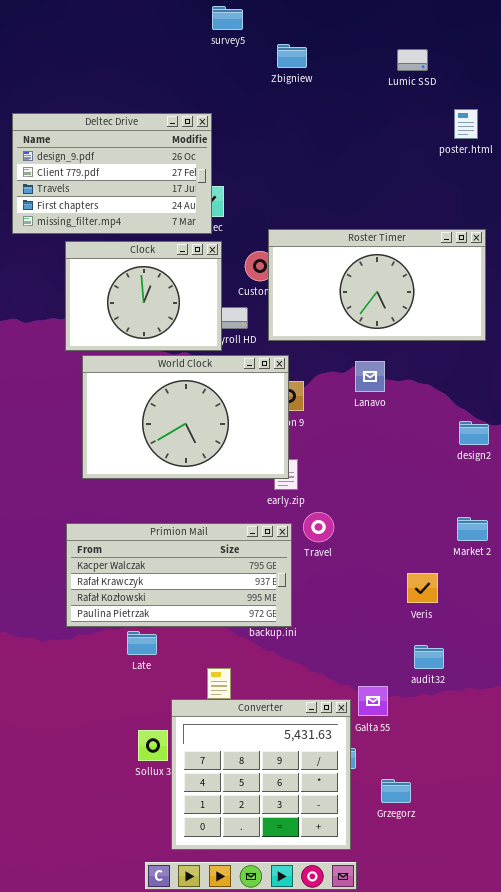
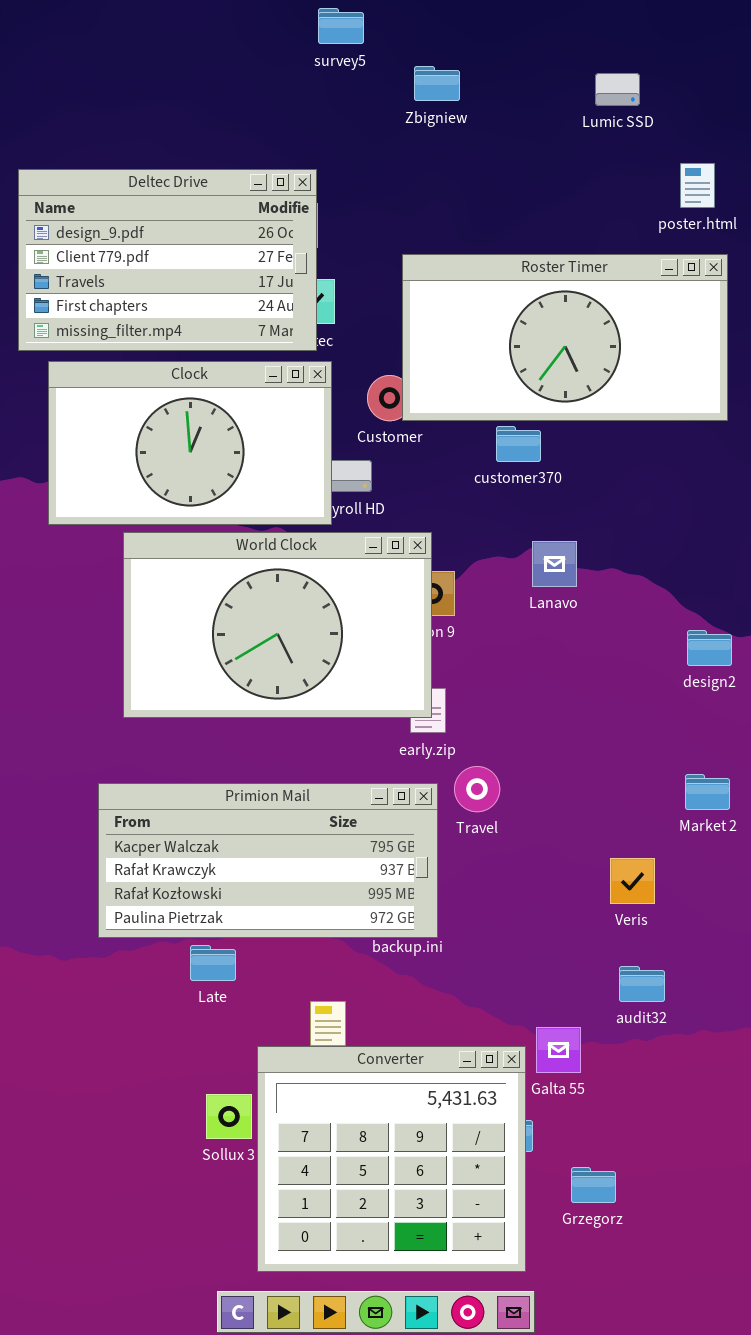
Roster Timer: [268,229,486,341] -> [402,254,728,421], moved
Clock: [65,241,222,351] -> [48,361,332,525], resized

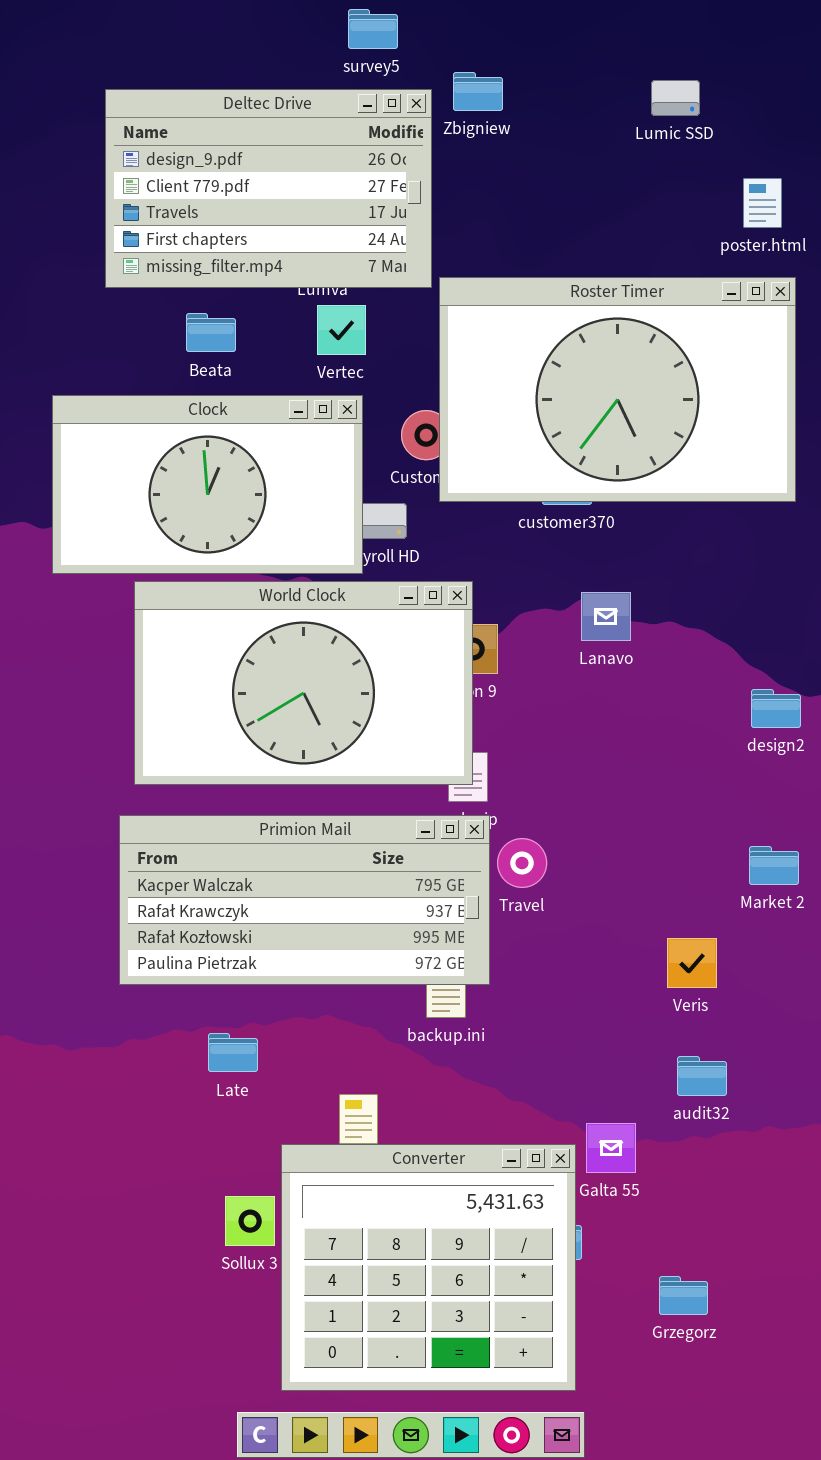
Deltec Drive: [18,169,317,351] -> [105,89,432,288], moved
Roster Timer: [402,254,728,421] -> [439,277,796,502], resized
Primion Mail: [98,783,438,938] -> [119,815,490,985], moved
Grzegorz: [571,1167,616,1203] -> [659,1276,708,1315], moved

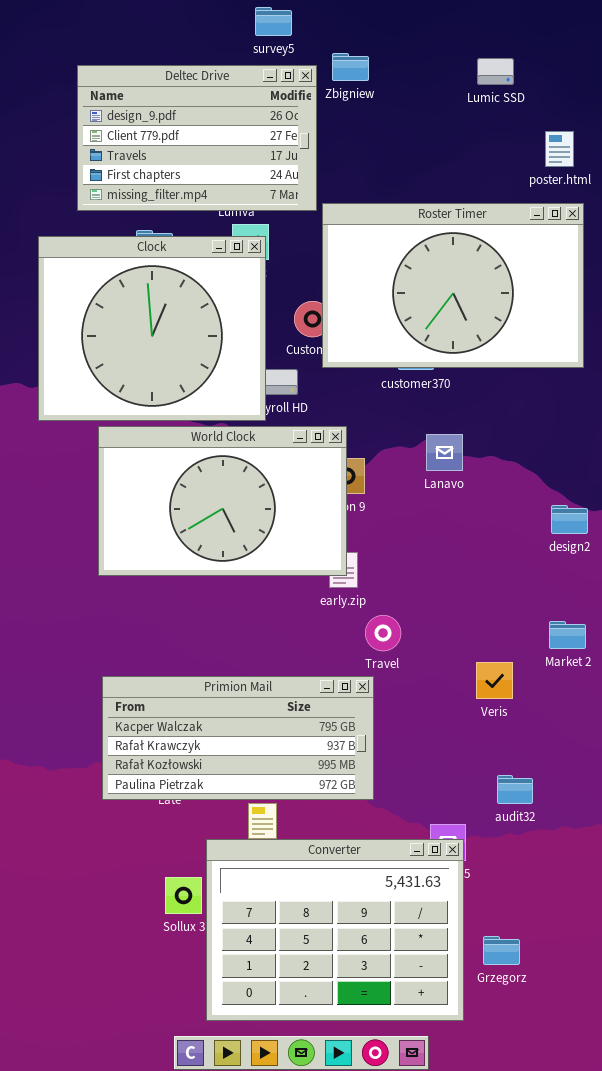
Clock: [52,395,363,574] -> [38,236,266,421], resized
Primion Mail: [119,815,490,985] -> [102,676,374,800], moved
Veris: [667,938,717,988] -> [476,662,513,699], moved
Converter: [281,1144,576,1391] -> [206,839,464,1021], resized

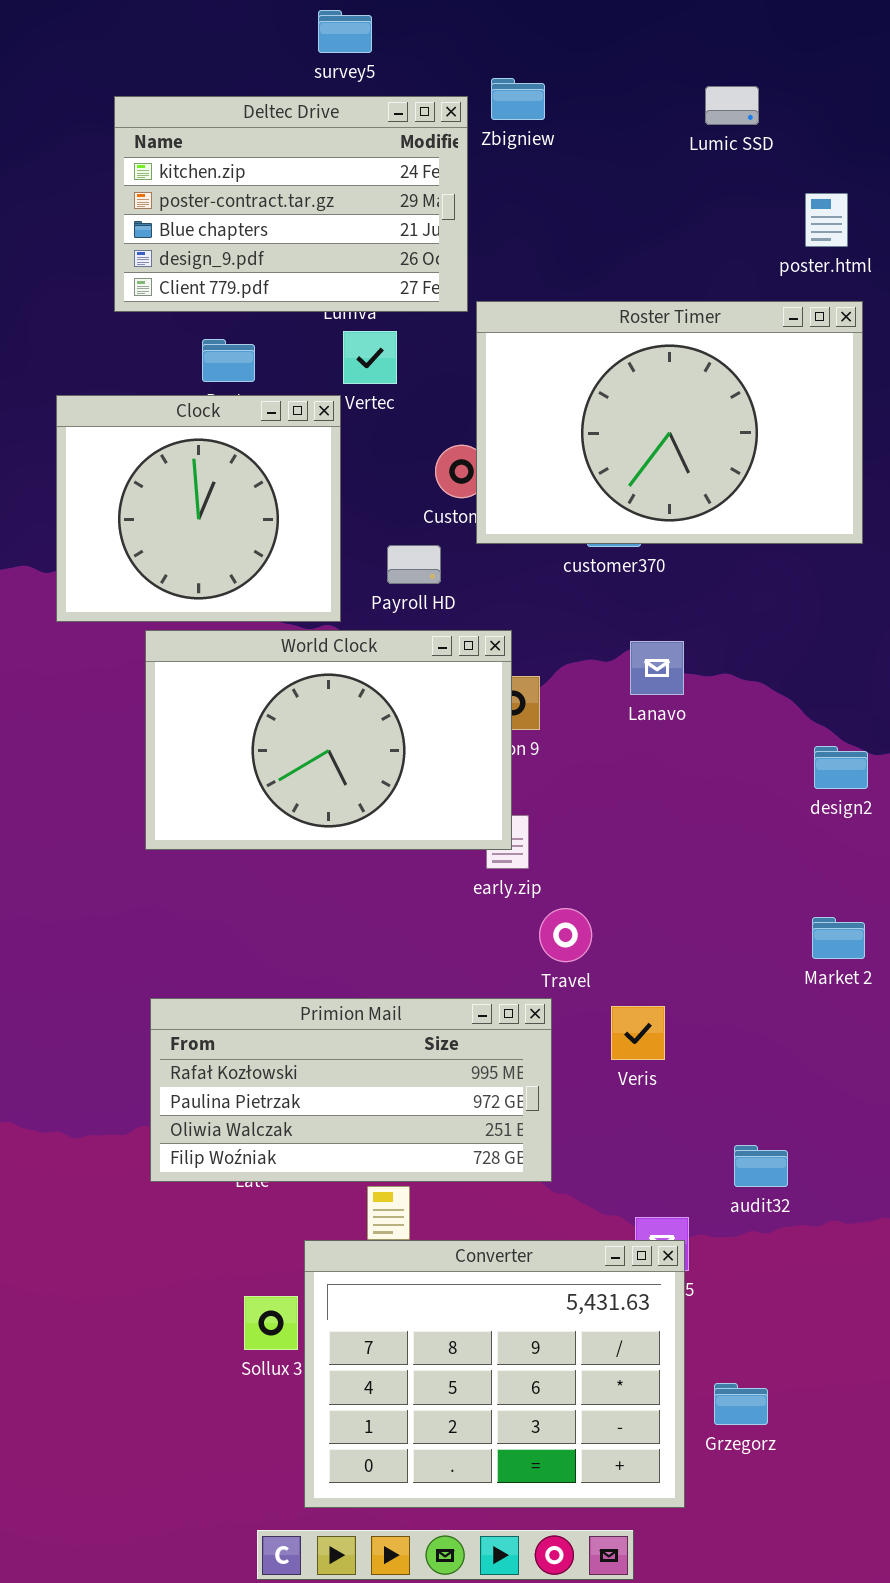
survey5: [255,7,292,36] -> [318,10,372,53], moved
Deltec Drive: [77,65,317,211] -> [114,96,468,312], scrolled up 3 rows
Clock: [38,236,266,421] -> [56,395,341,622], resized
Veris: [476,662,513,699] -> [611,1006,665,1060], moved
Primion Mail: [102,676,374,800] -> [150,998,552,1182], scrolled down 2 rows

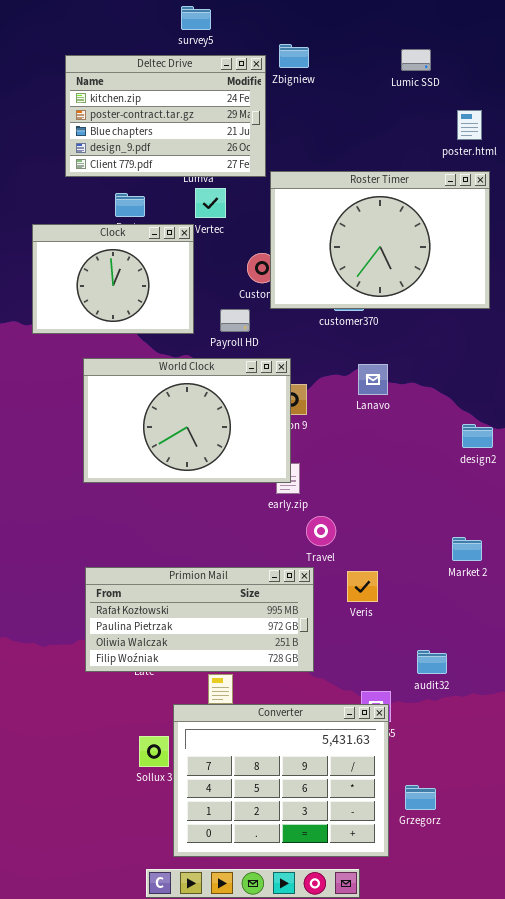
Clock: [56,395,341,622] -> [32,224,194,334], resized
Market 2: [812,917,865,959] -> [452,537,482,561], moved

